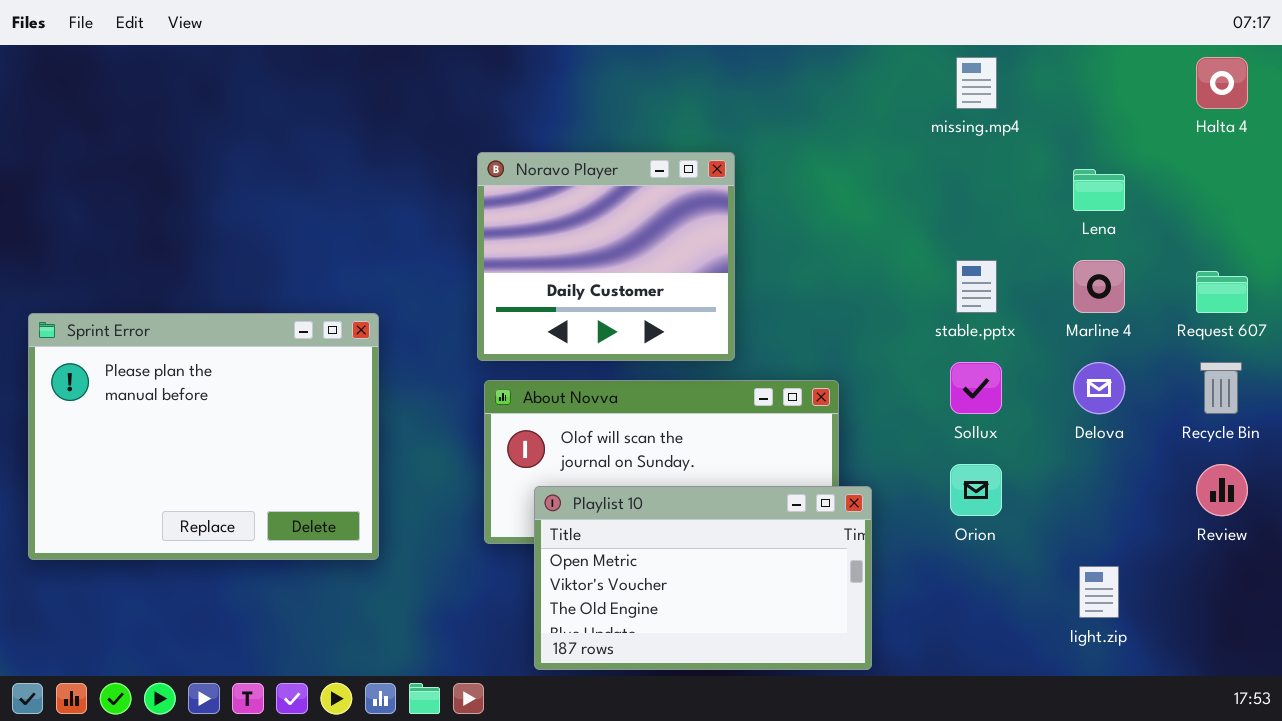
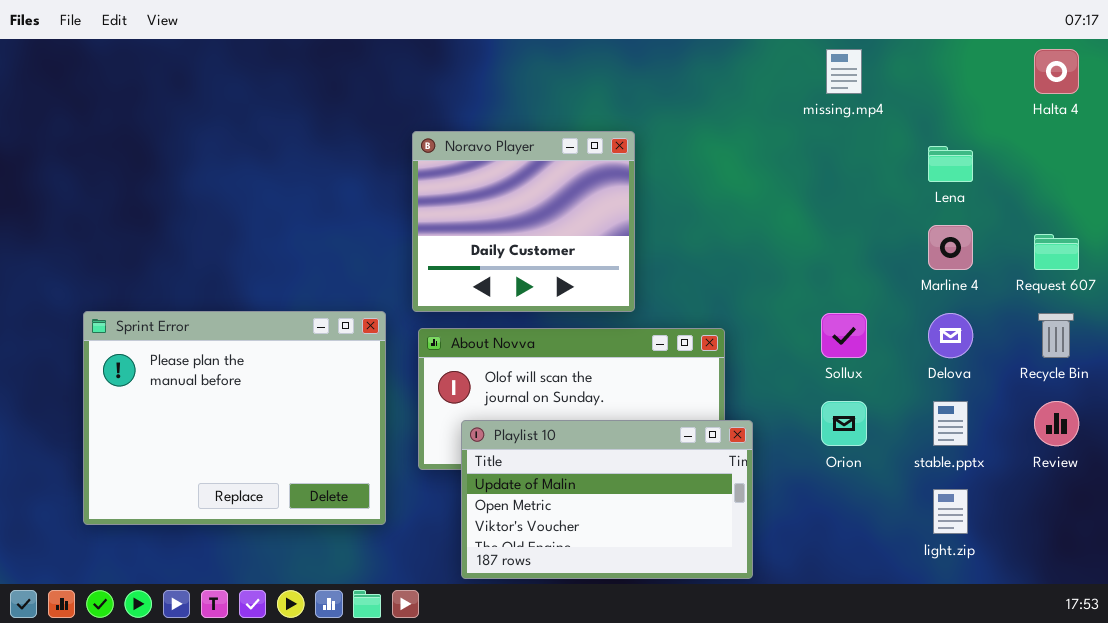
stable.pptx: [956,260,997,313] -> [933,401,968,446], moved
Sprint Error: [28,313,379,560] -> [83,311,386,525], moved
Playlist 10: [534,486,872,670] -> [461,420,753,579], scrolled up 1 row

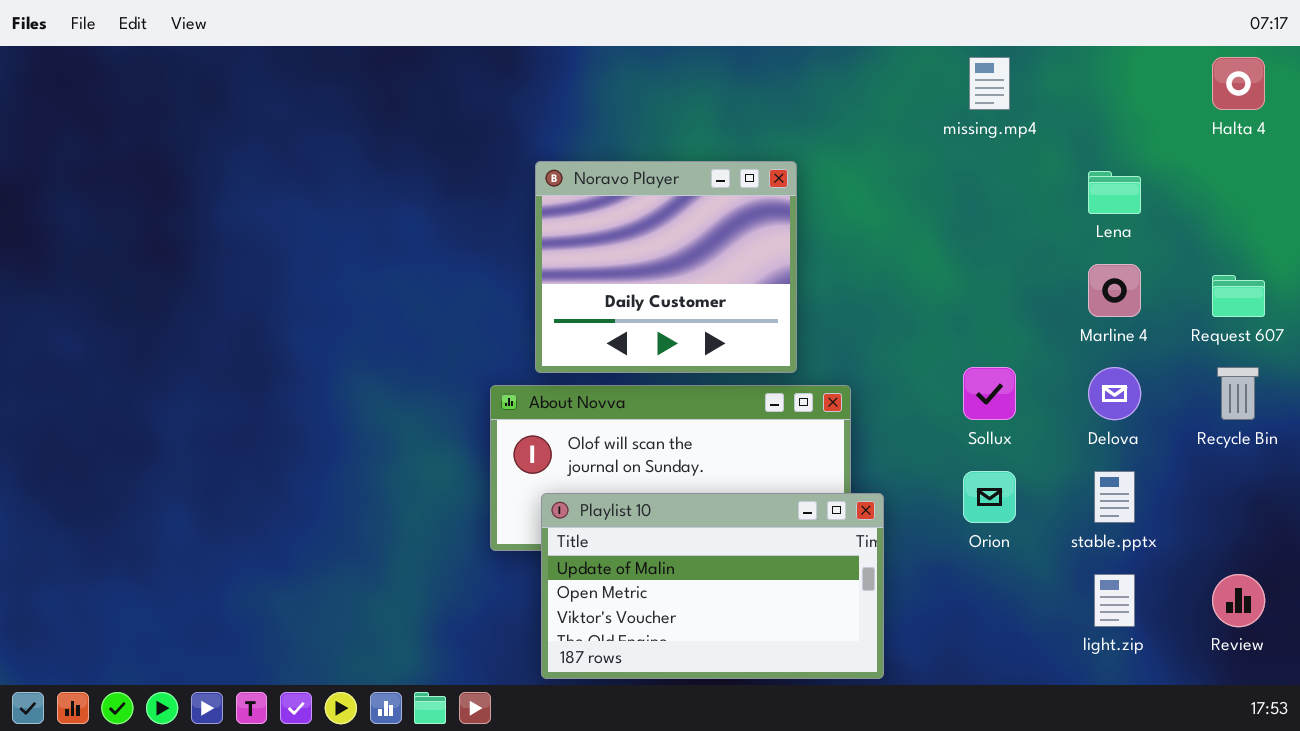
Noravo Player: [412,131,635,312] -> [535,161,797,373], moved
Sprint Error: [83,311,386,525] -> none, closed
Review: [1034,401,1079,446] -> [1212,574,1265,627], moved

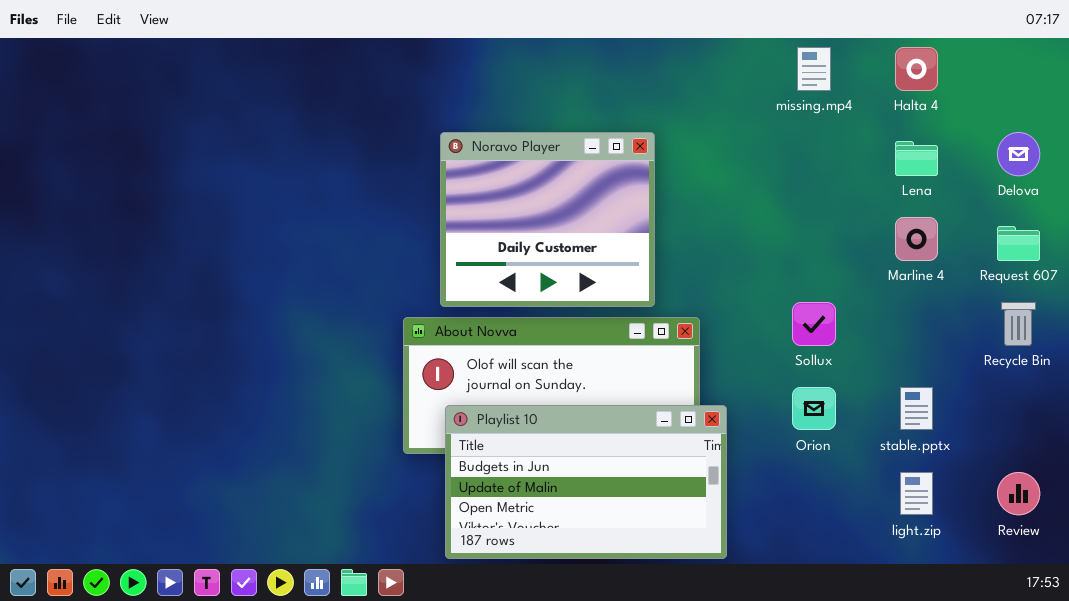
Halta 4: [1212,57,1265,110] -> [895,47,938,91], moved
Delova: [1088,367,1141,420] -> [997,132,1040,176], moved
Playlist 10: [541,493,884,679] -> [445,405,727,559], scrolled up 1 row

